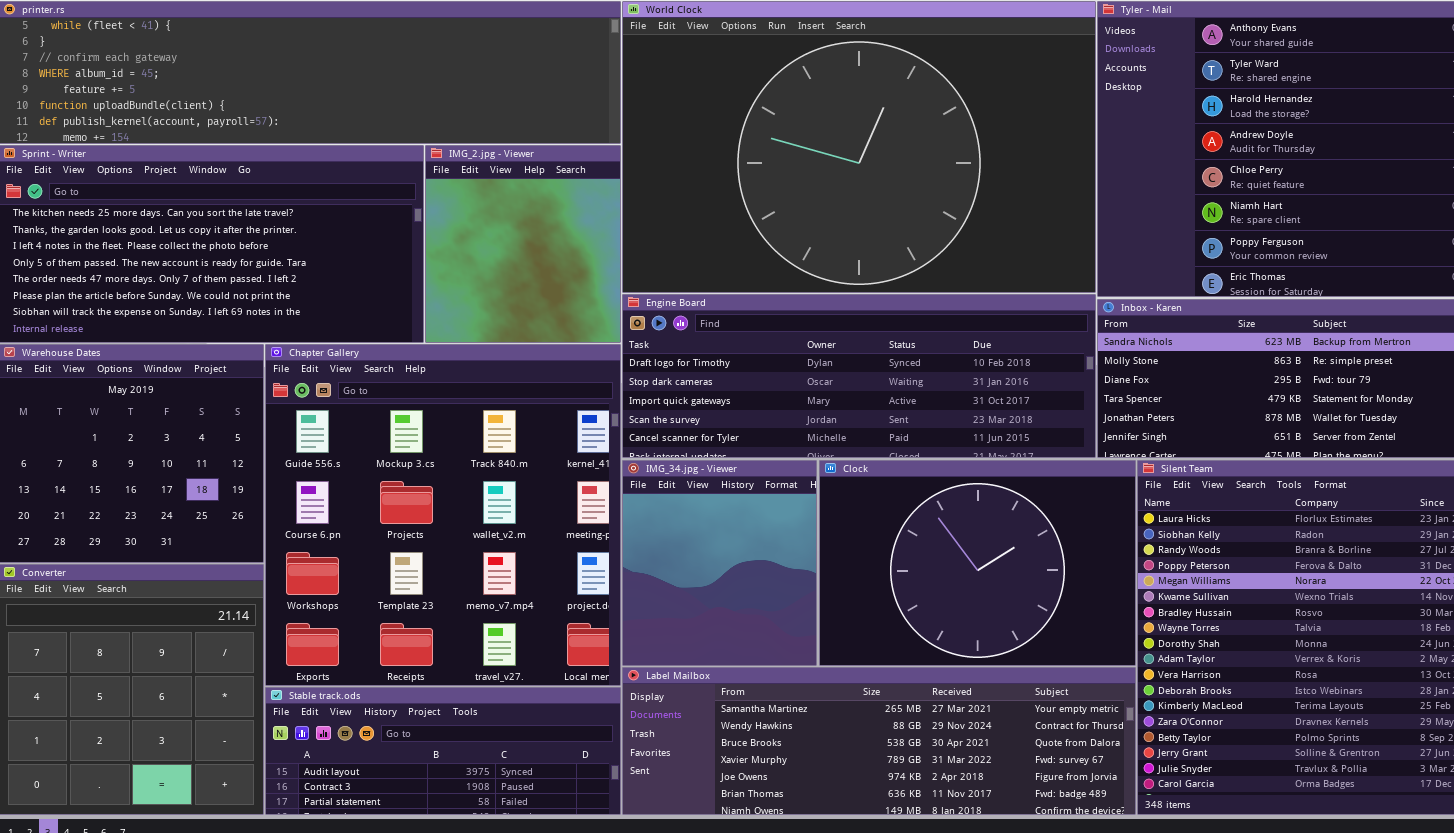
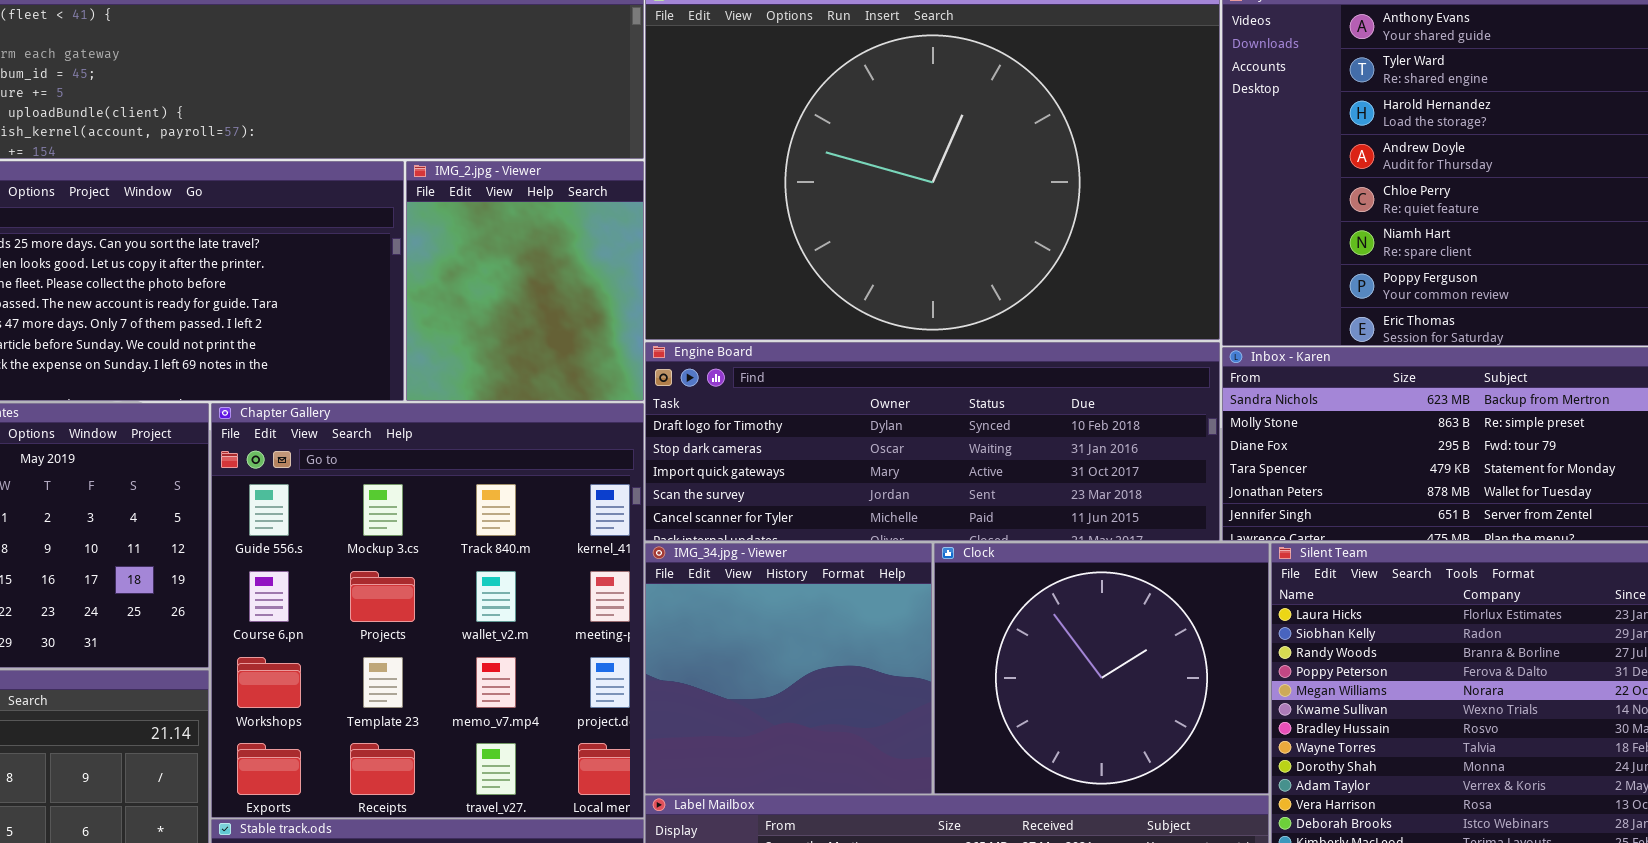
IMG_34.jpg - Viewer: [622,460,817,666] -> [645,543,932,794], resized
Clock: [819,460,1136,666] -> [934,543,1269,794], resized

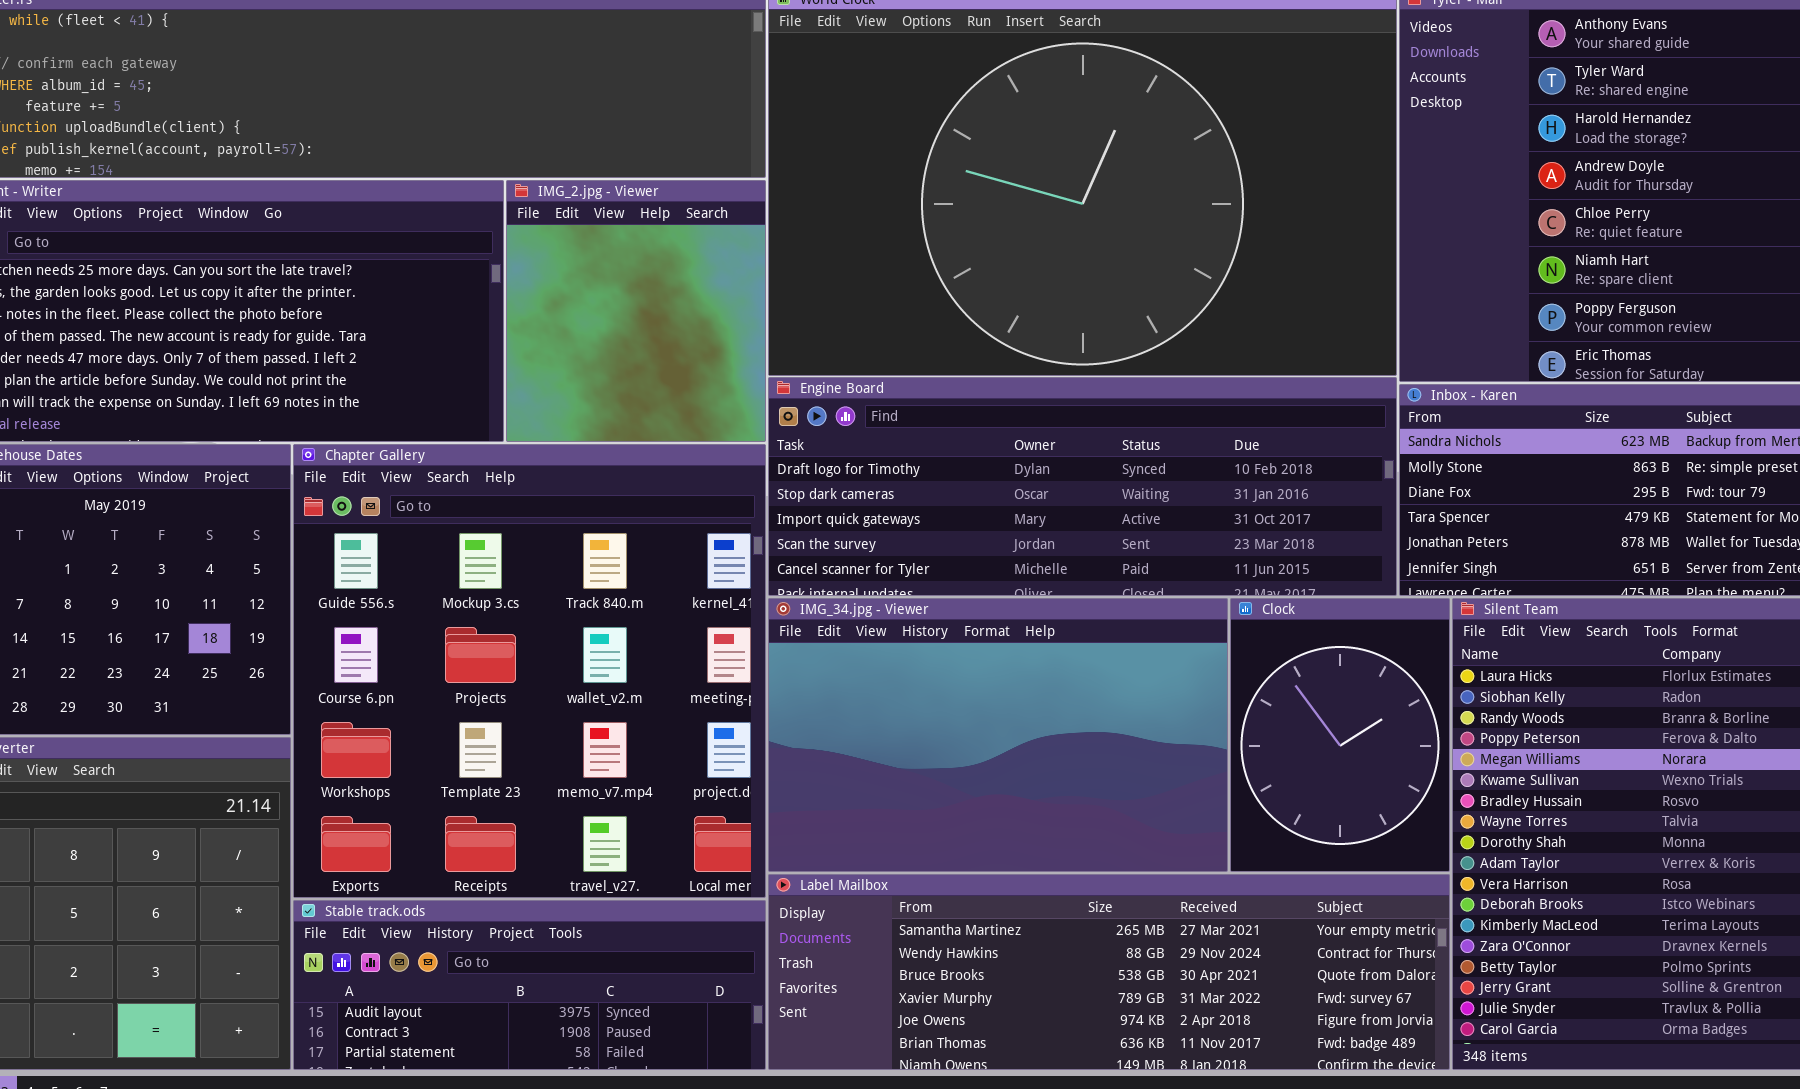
IMG_34.jpg - Viewer: [645,543,932,794] -> [768,598,1228,872], resized
Clock: [934,543,1269,794] -> [1230,598,1450,872], resized

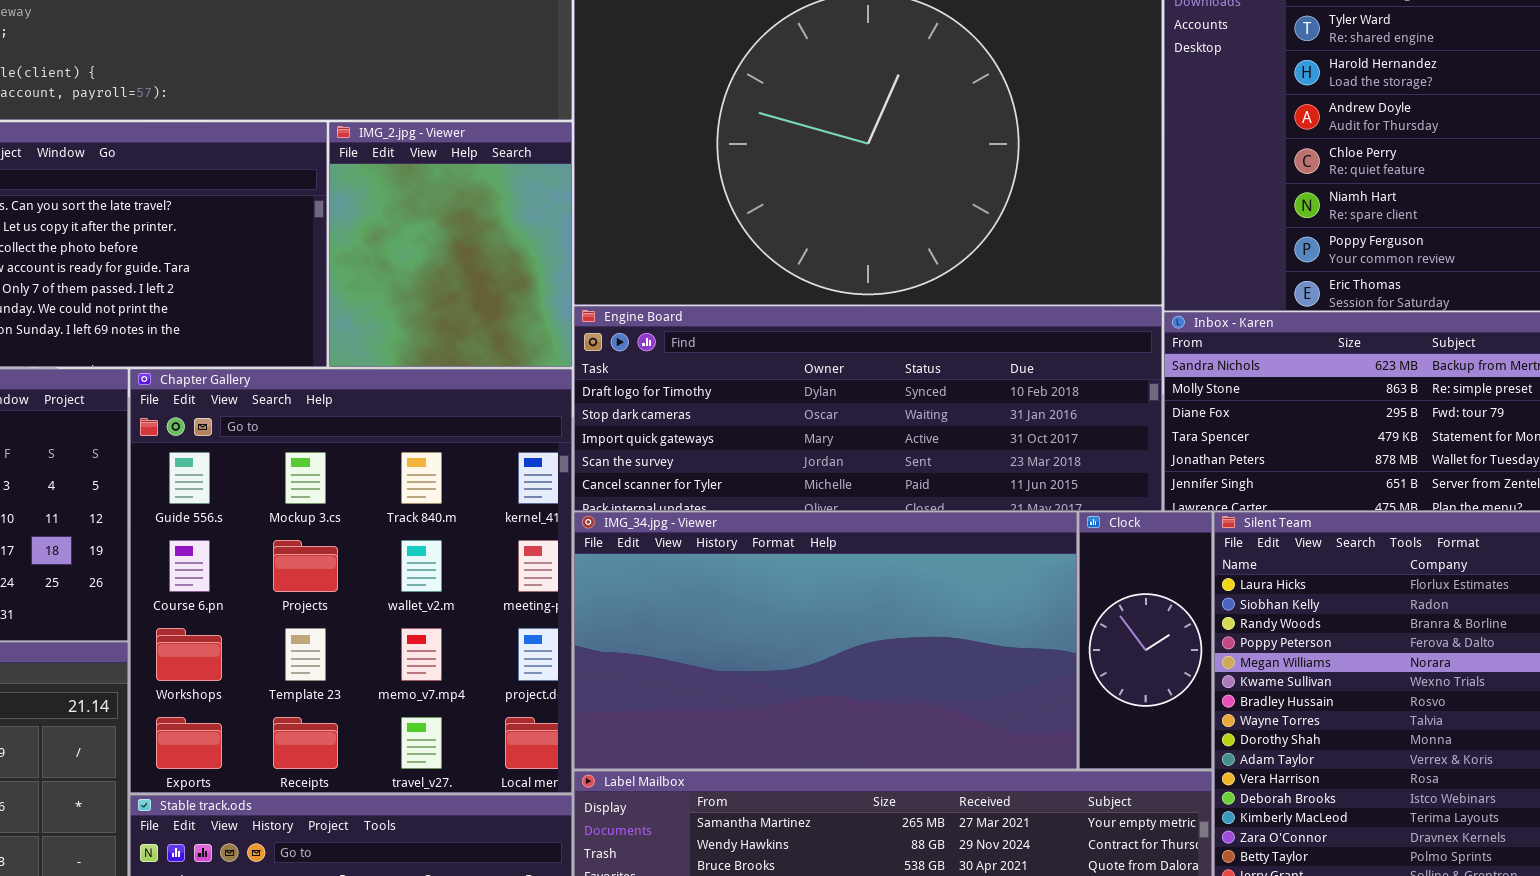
IMG_34.jpg - Viewer: [768,598,1228,872] -> [574,512,1077,769], resized
Clock: [1230,598,1450,872] -> [1079,512,1212,769], resized

